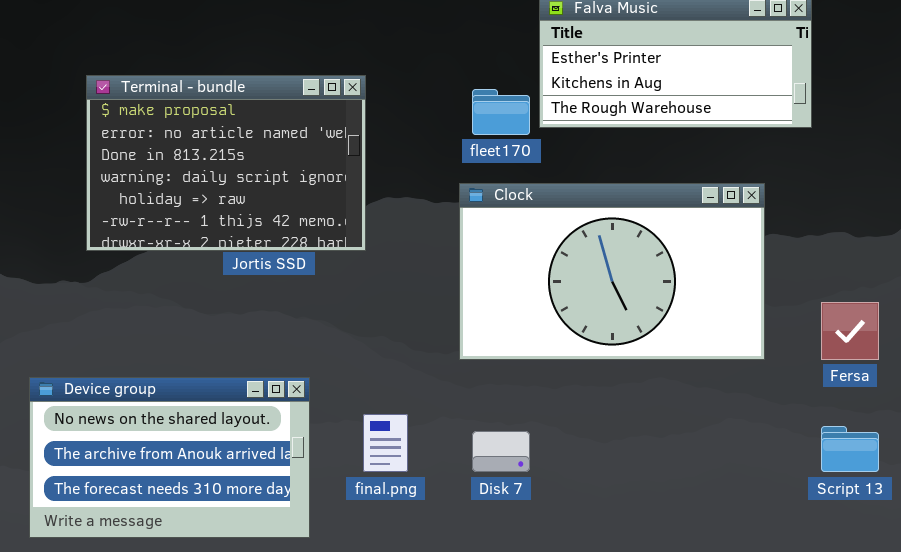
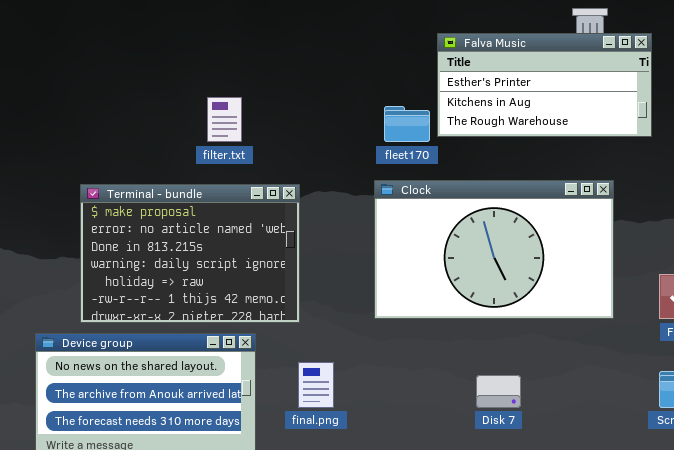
Terminal - bundle: [86,75,366,251] -> [80,184,300,323], moved
Disk 7: [472,431,530,472] -> [476,375,521,408], moved

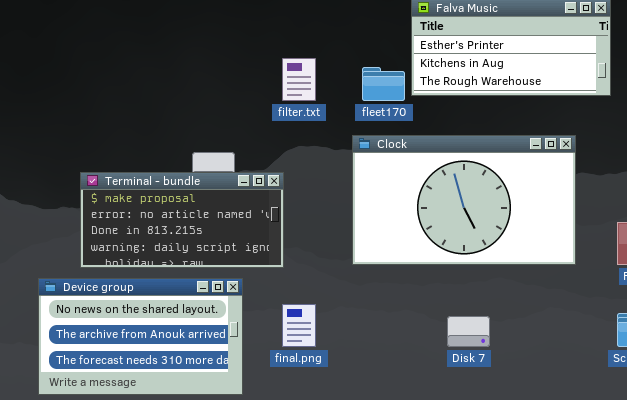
filter.txt: [207,97,242,142] -> [282,58,316,101], moved
Terminal - bundle: [80,184,300,323] -> [80,172,284,268], resized

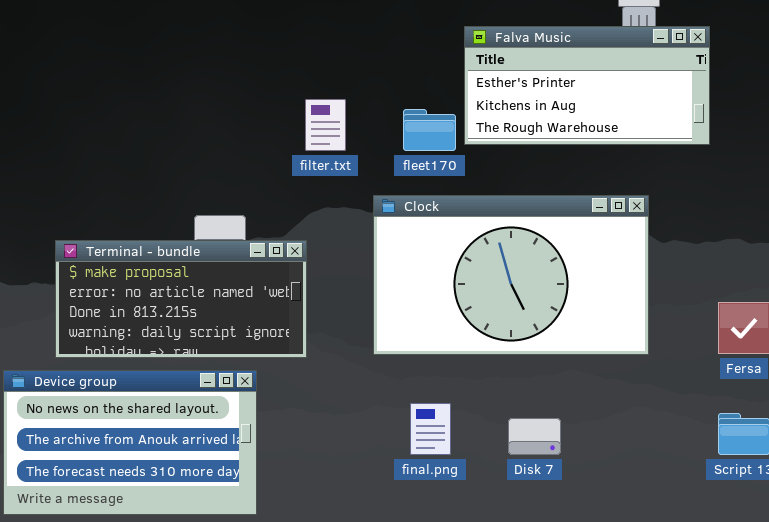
Clock: [352,135,576,265] -> [373,195,649,355], moved
final.png: [282,304,316,347] -> [410,403,451,455], moved

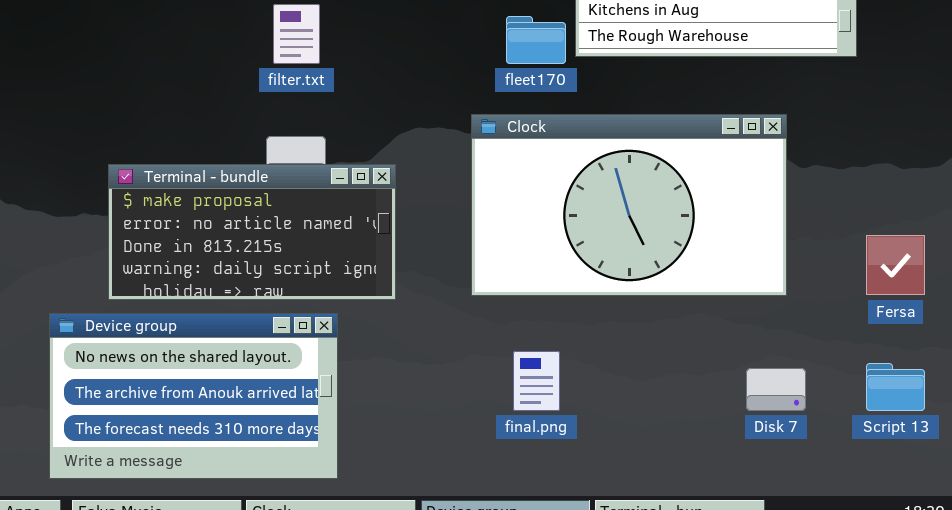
filter.txt: [305,99,346,151] -> [273,4,320,64], moved
Disk 7: [508,418,561,455] -> [746,368,806,411], moved

